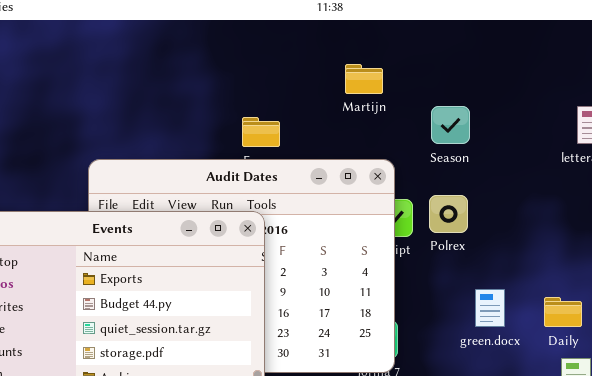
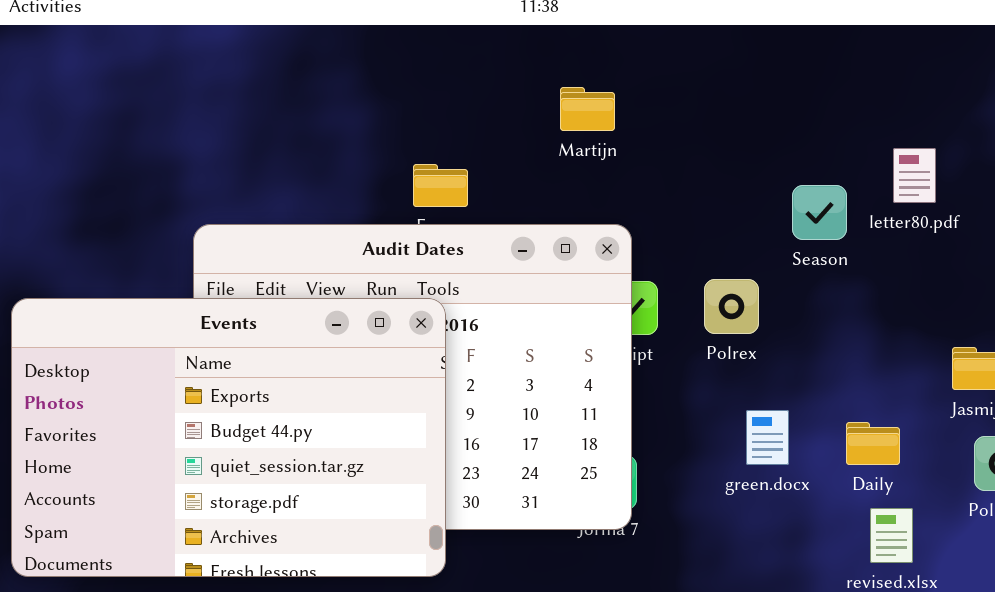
Season: [431,106,470,144] -> [792,185,847,240], moved
Polrex: [429,195,468,233] -> [704,279,759,334], moved

